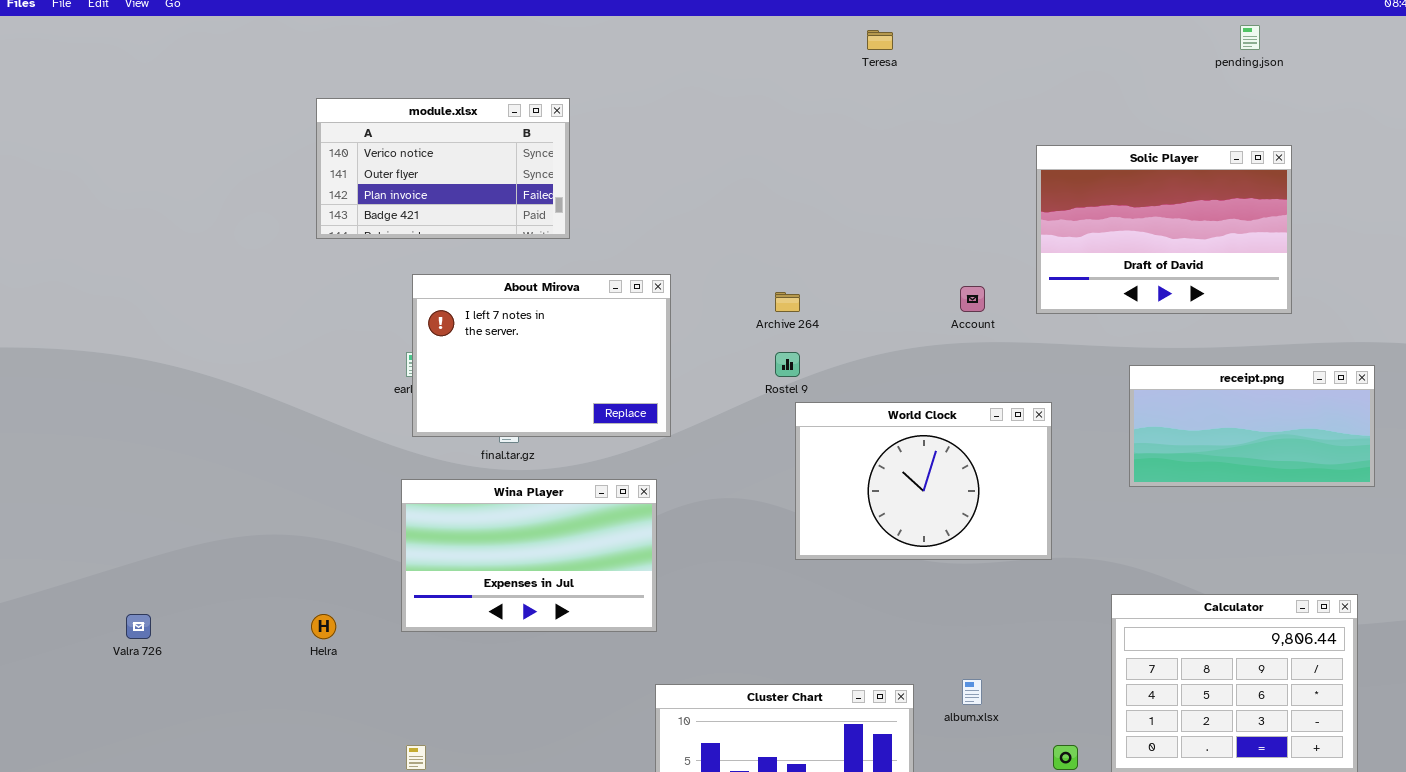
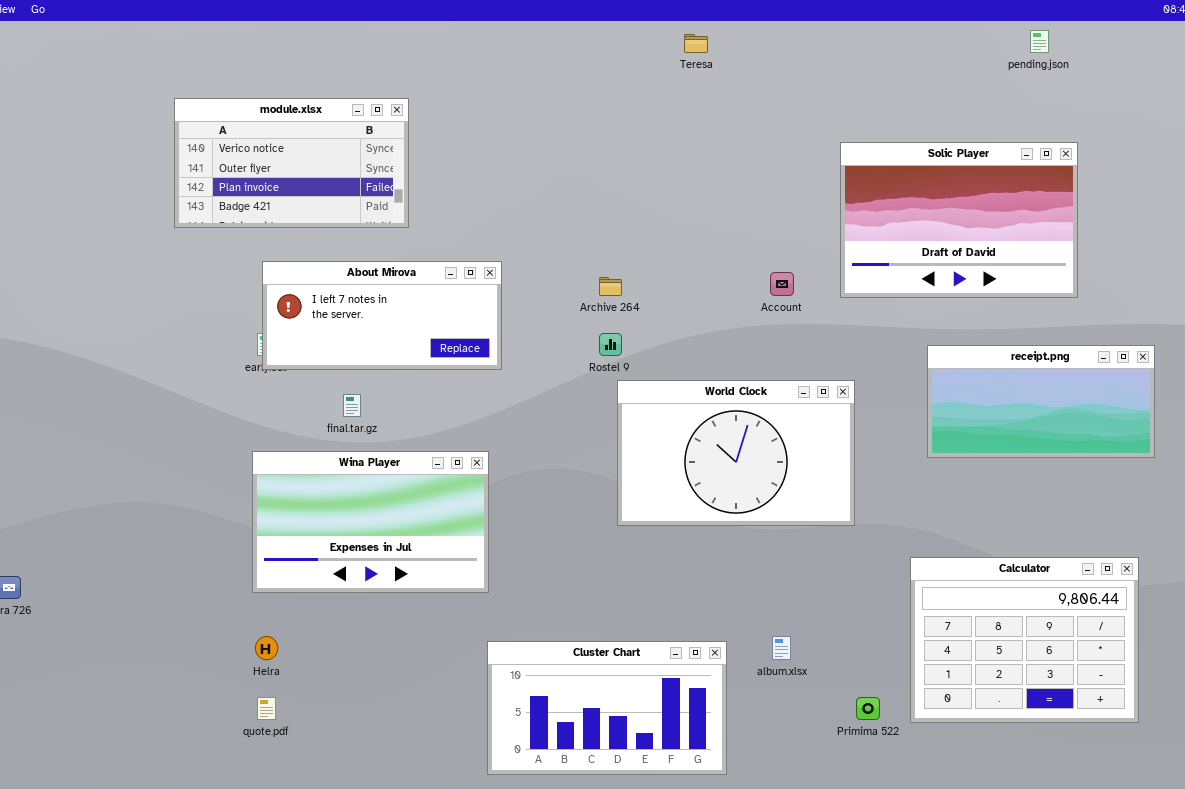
About Mirova: [412,274,671,437] -> [262,261,502,370], resized
Helra: [311,614,336,639] -> [255,636,278,660], moved

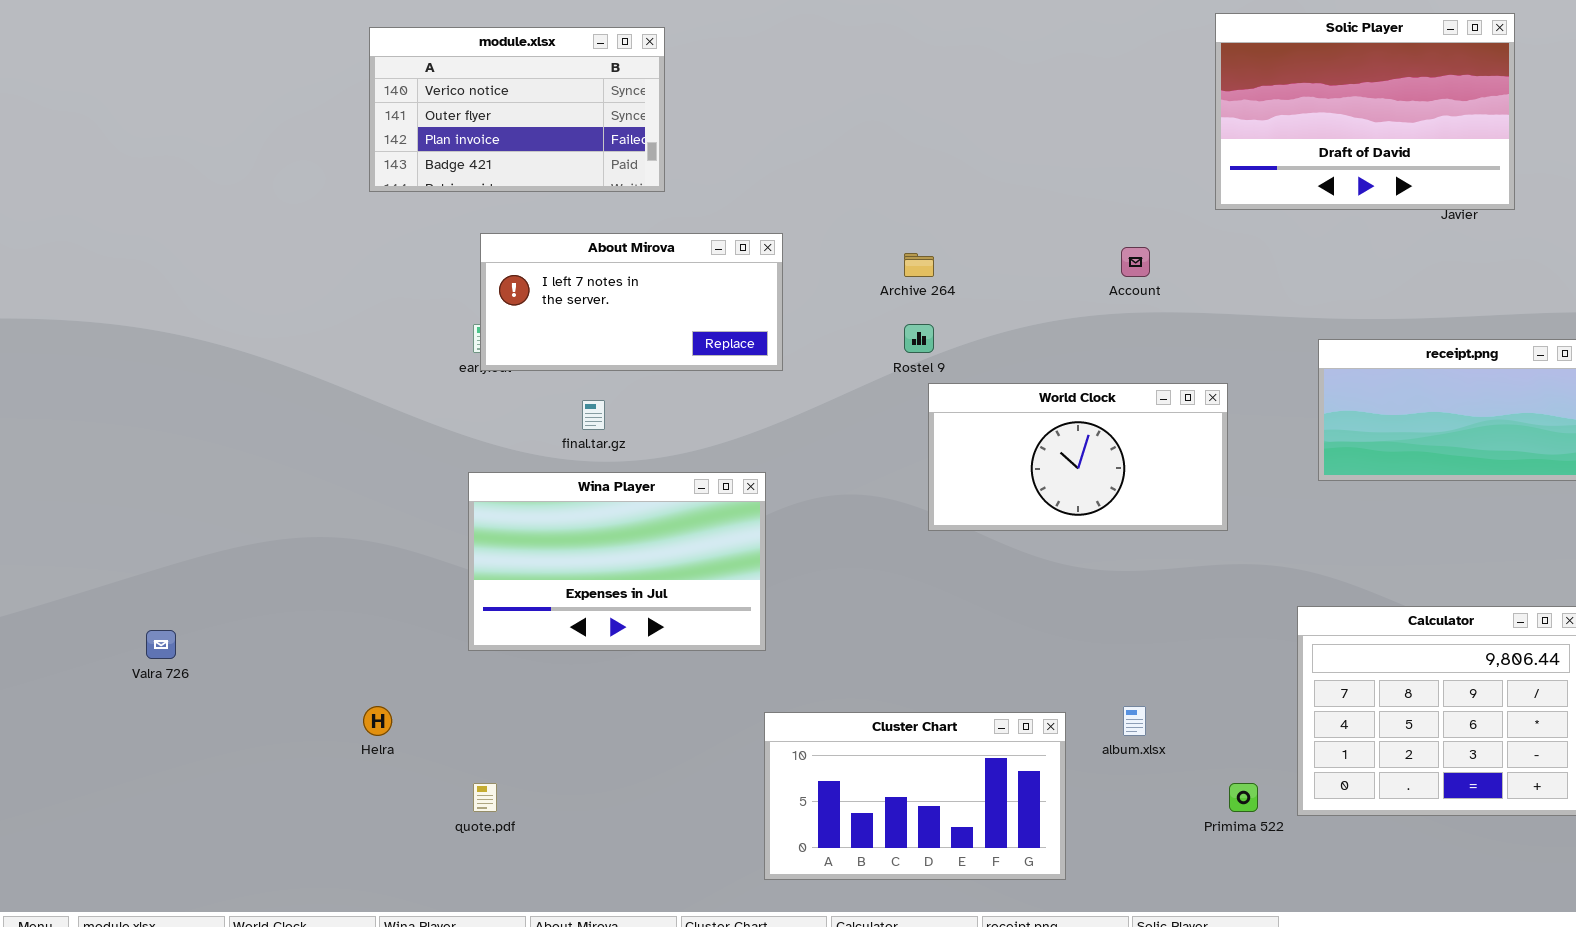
Solic Player: [840,142,1078,298] -> [1215,13,1515,210], moved
World Clock: [617,380,855,526] -> [928,383,1228,531], resized
Helra: [255,636,278,660] -> [363,706,392,736], moved

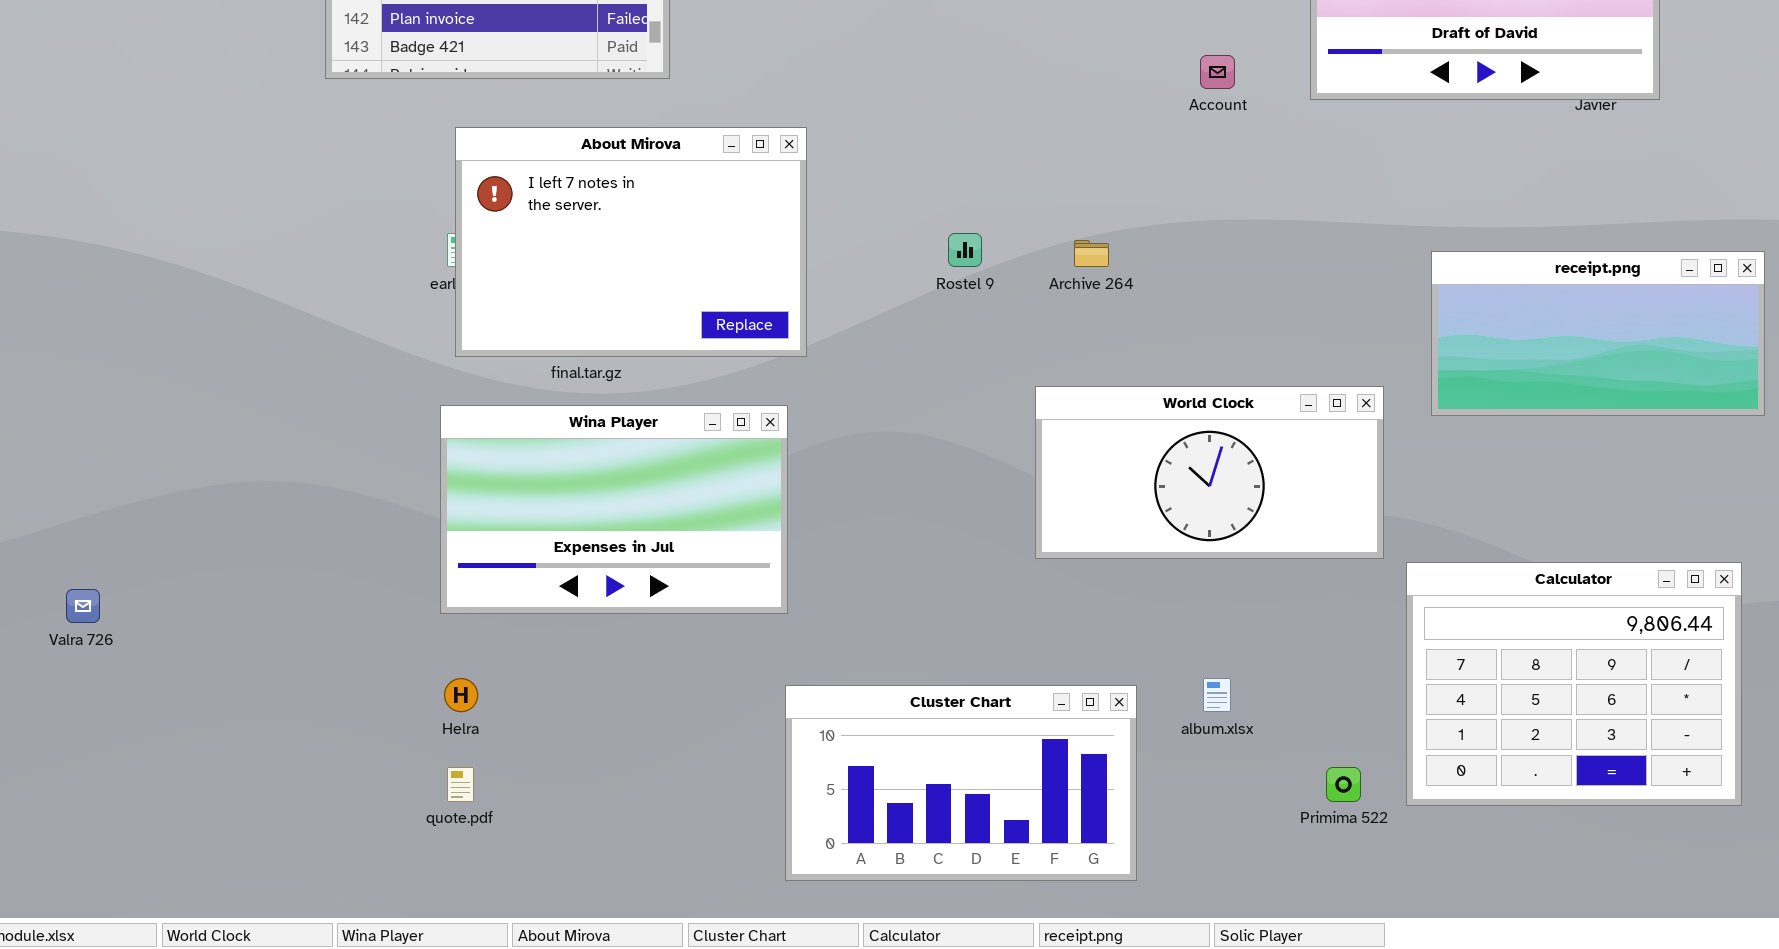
About Mirova: [480,233,783,371] -> [455,127,807,357], resized
Account: [1121,247,1150,277] -> [1200,55,1235,89], moved
Archive 264: [904,253,934,277] -> [1074,240,1109,267], moved
World Clock: [928,383,1228,531] -> [1035,386,1384,559], moved
Helra: [363,706,392,736] -> [444,678,478,712], moved

